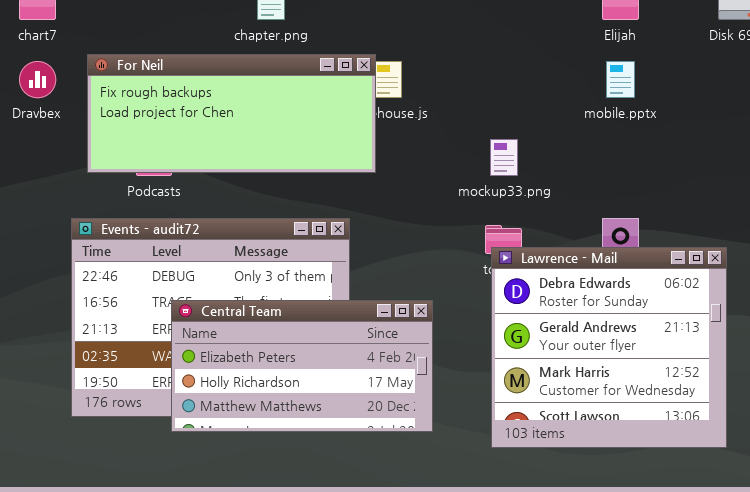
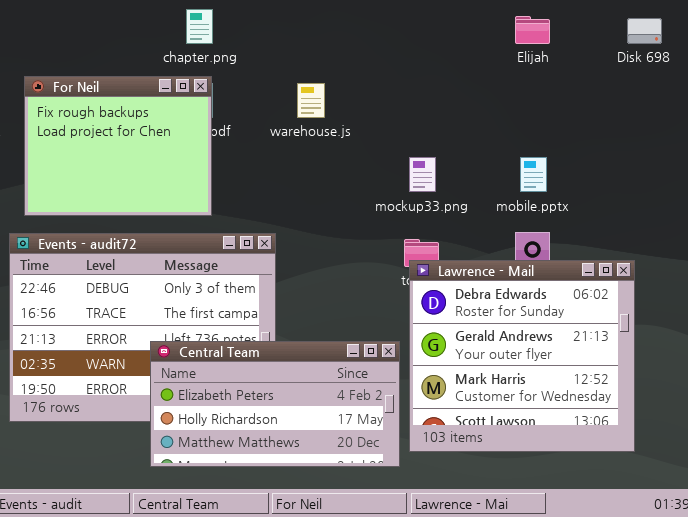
For Neil: [87,54,376,173] -> [24,76,212,216], resized
mobile.pptx: [606,61,635,98] -> [520,157,547,192], moved
Central Team: [171,300,433,432] -> [150,341,400,467], moved

